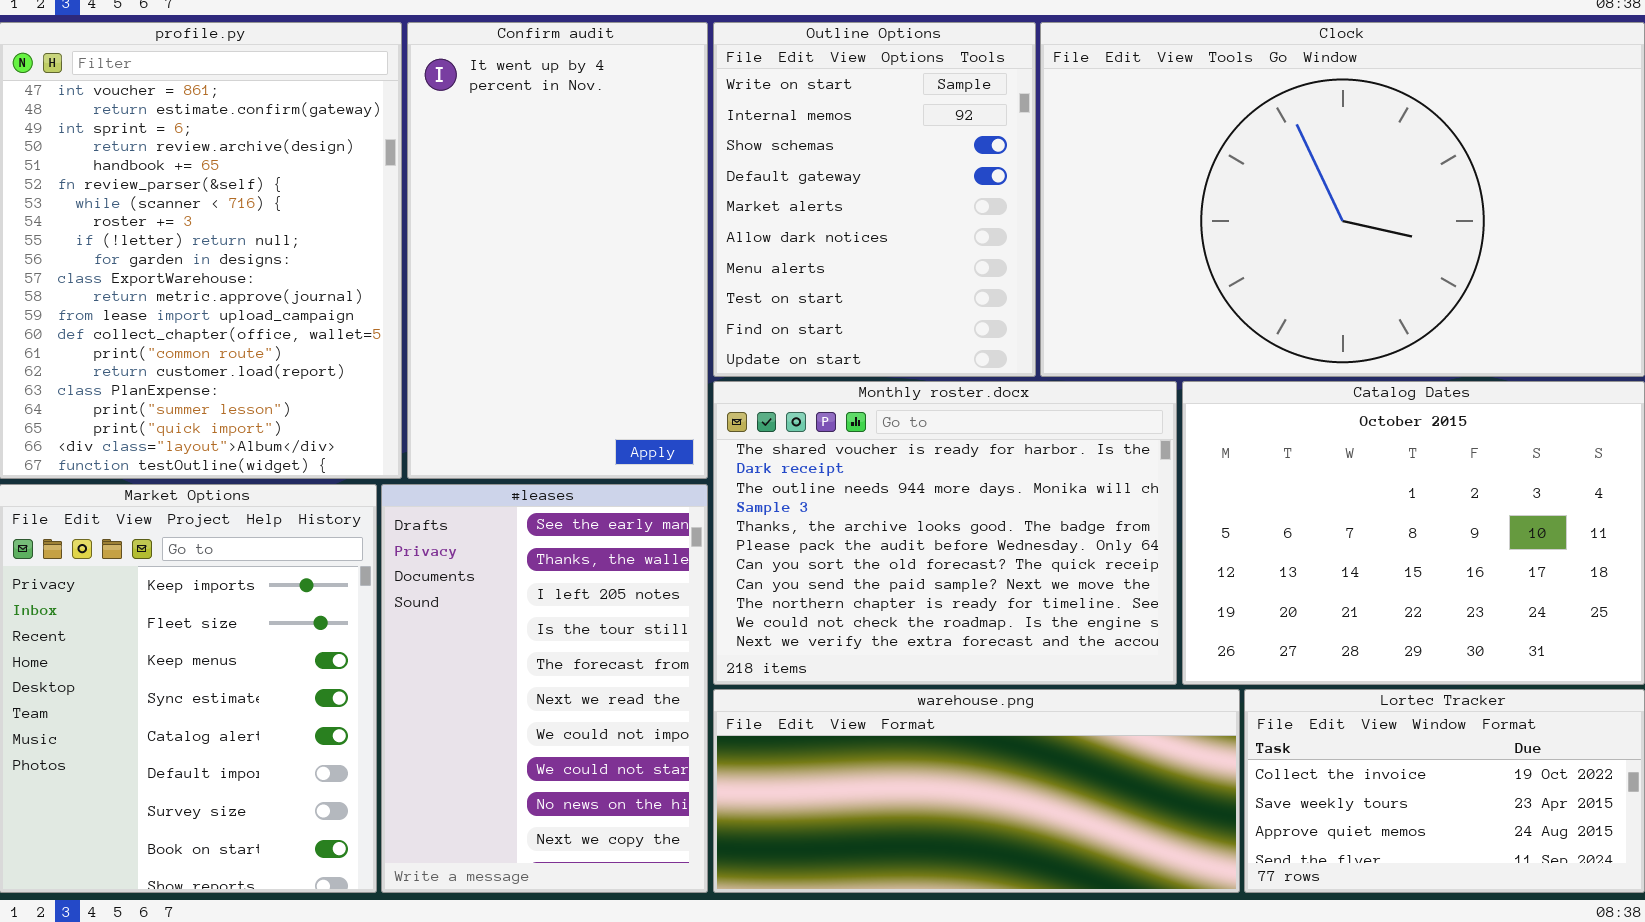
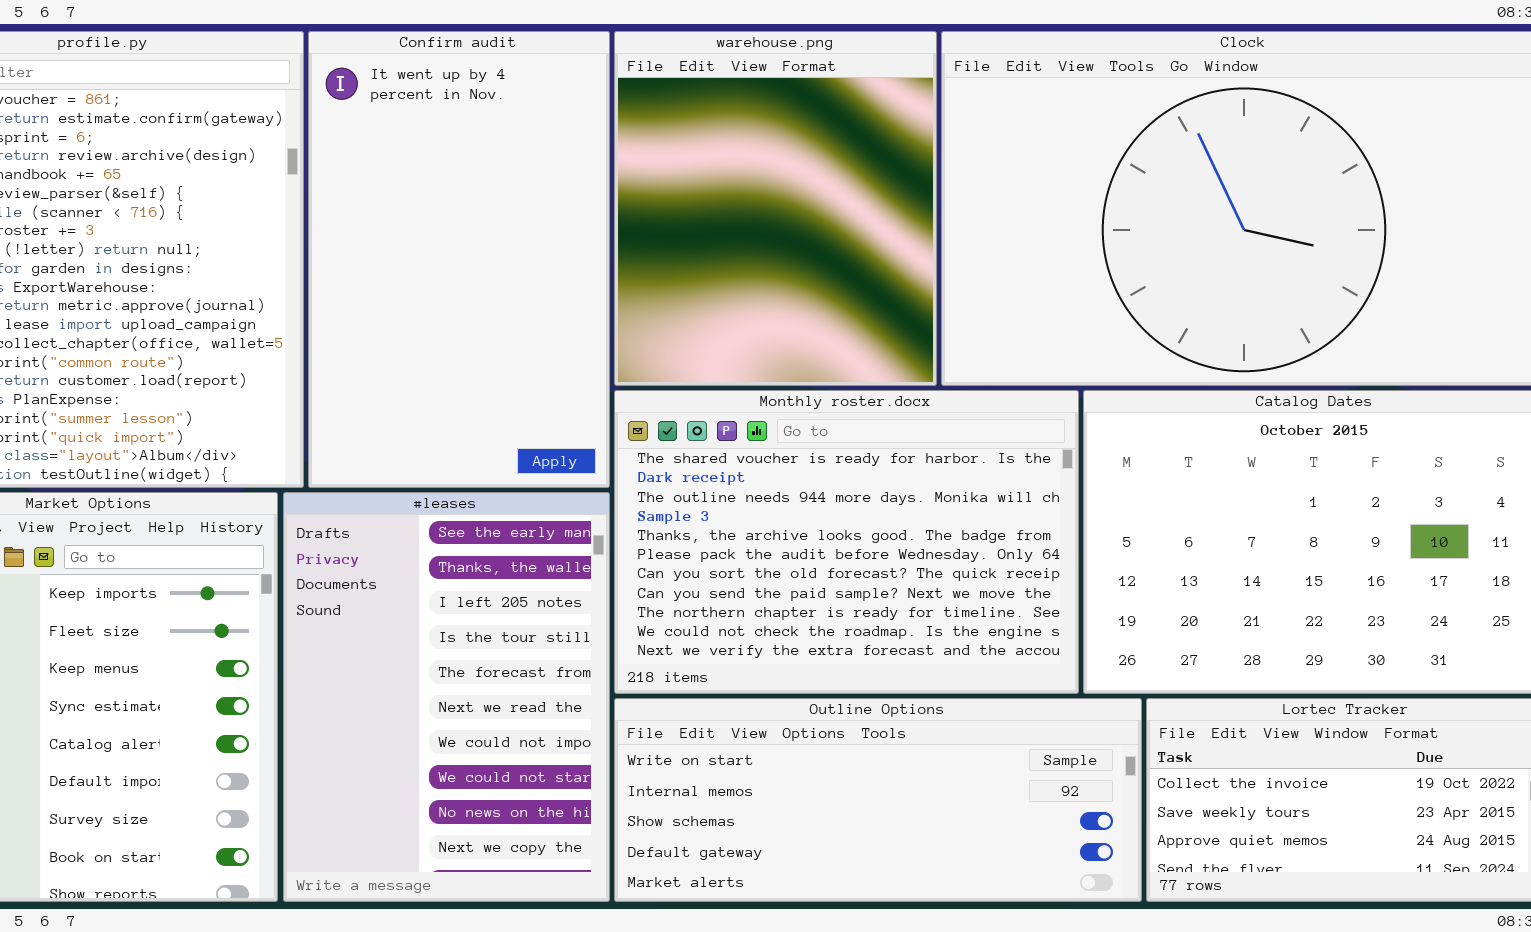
Outline Options: [713,22,1036,377] -> [614,698,1142,902], moved, resized
warehouse.png: [713,689,1240,893] -> [614,31,937,386], moved, resized

